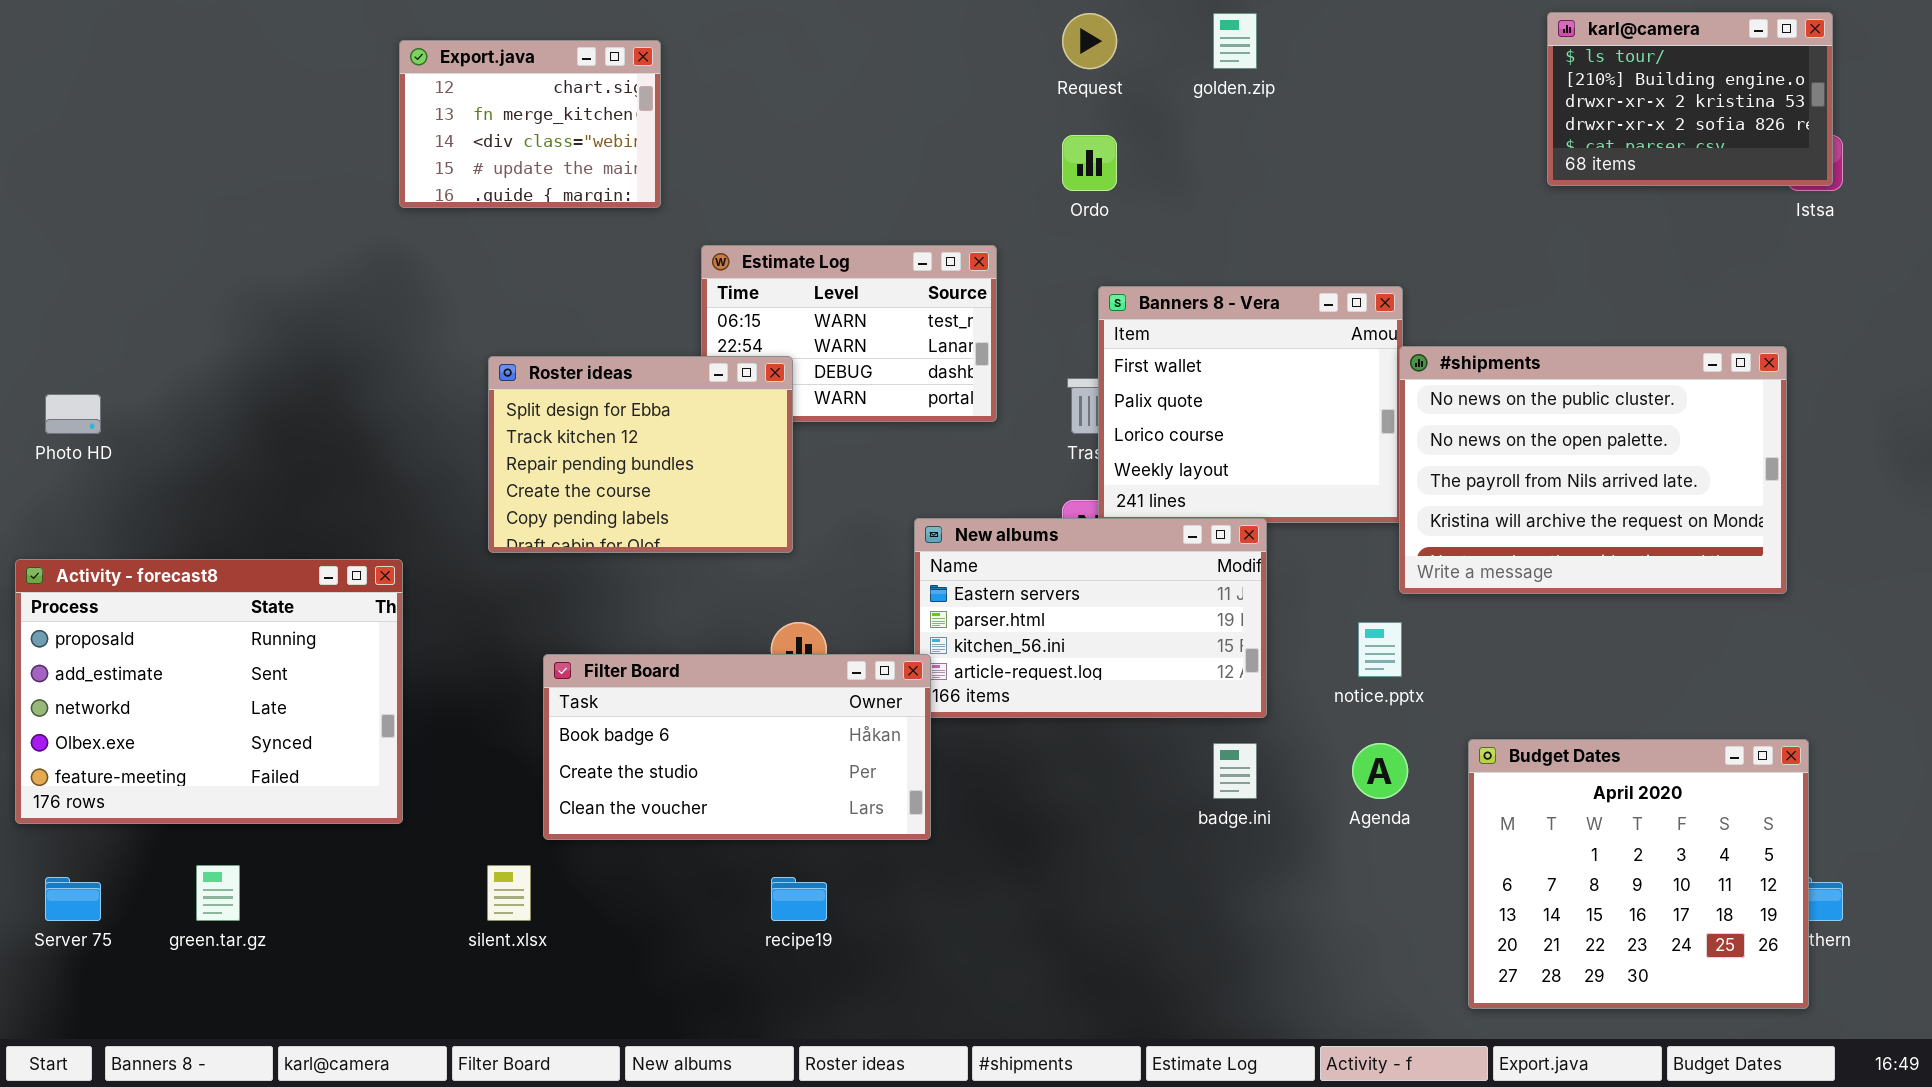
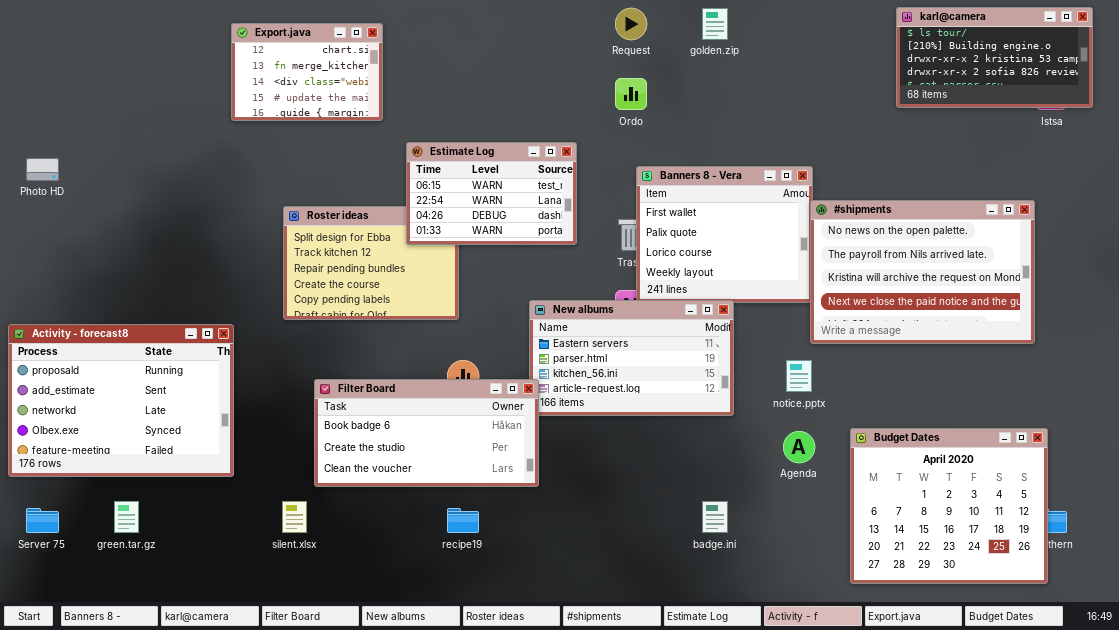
karl@camera: [1547,12,1833,186] -> [896,7,1093,108], resized
Estimate Log: [701,245,997,422] -> [406,142,577,245], raised
#shipments: [1399,346,1787,594] -> [810,200,1035,344], scrolled down 1 row
Photo HD: [45,394,101,434] -> [26,158,59,181], moved
badge.ini: [1213,743,1257,799] -> [702,501,728,533], moved

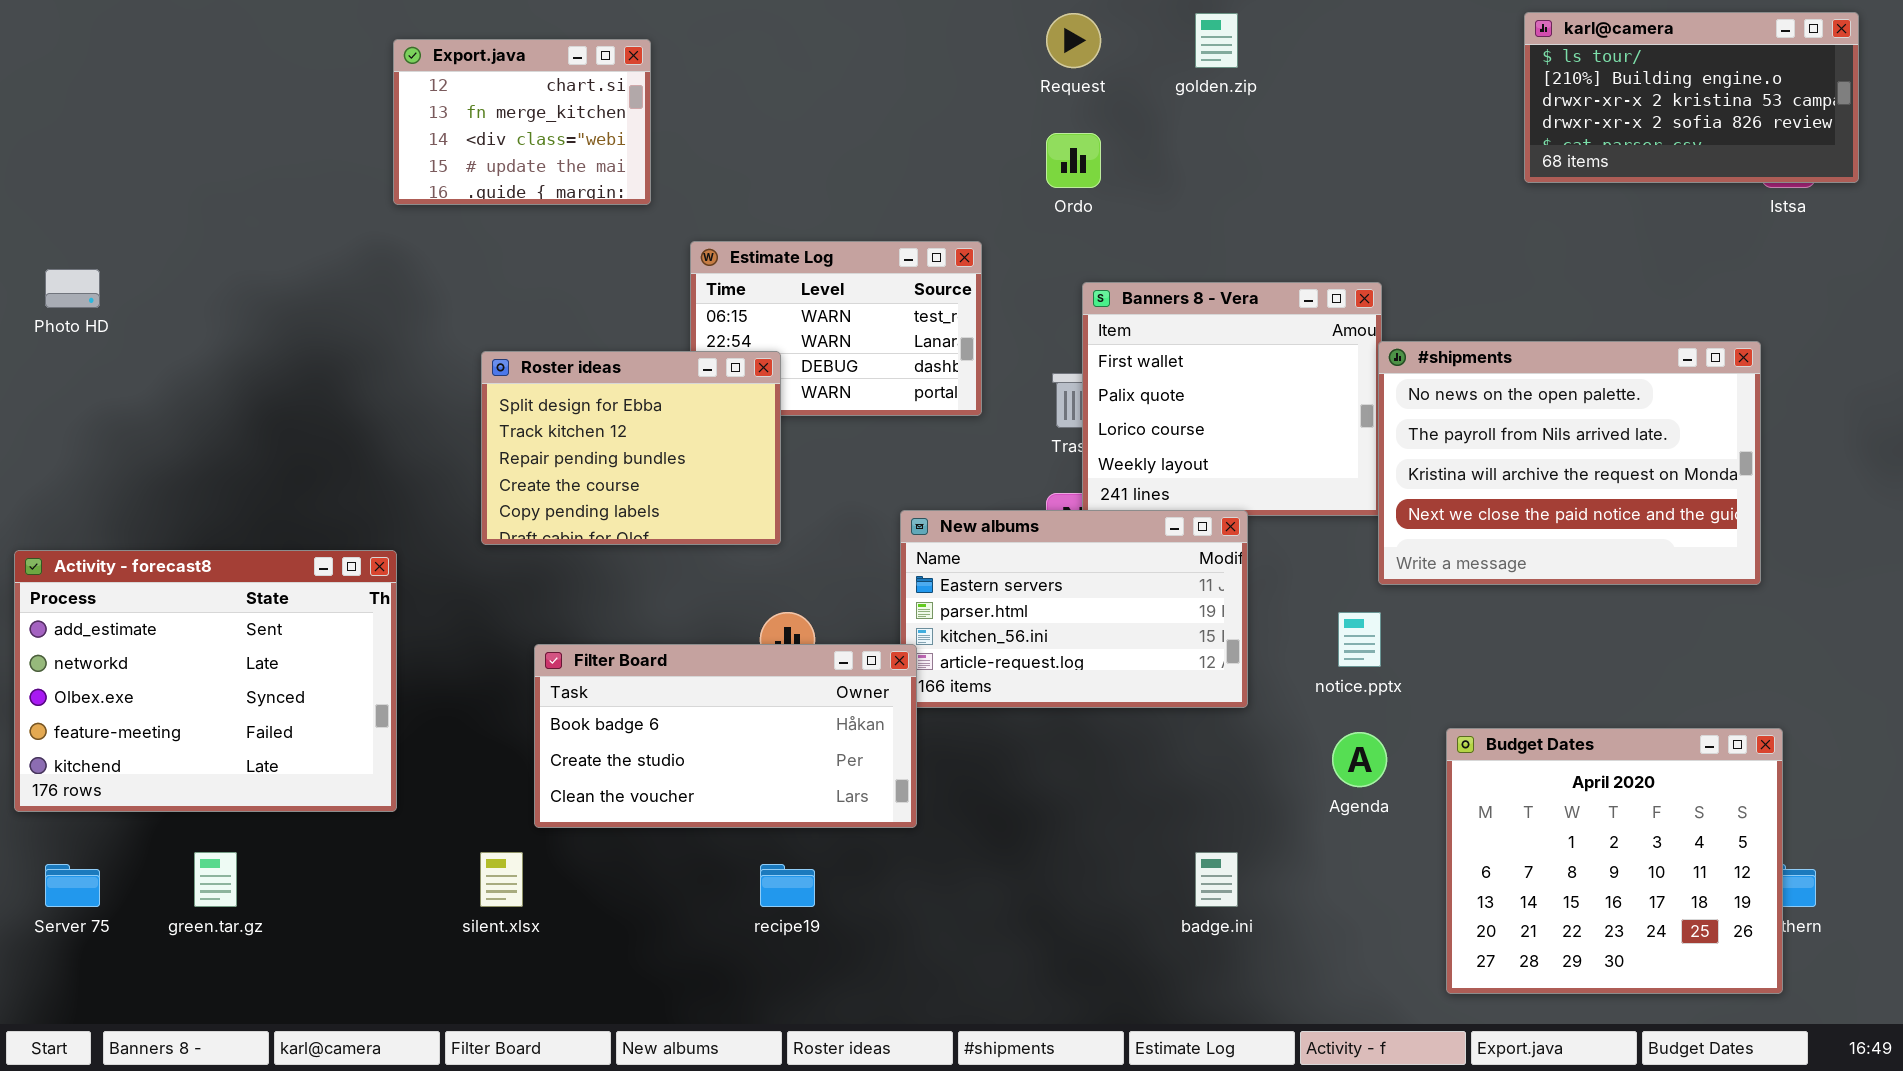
Roster ideas: [283,206,459,320] -> [481,351,781,545], raised
Activity - forecast8: [8,324,234,477] -> [14,550,397,812], scrolled down 1 row

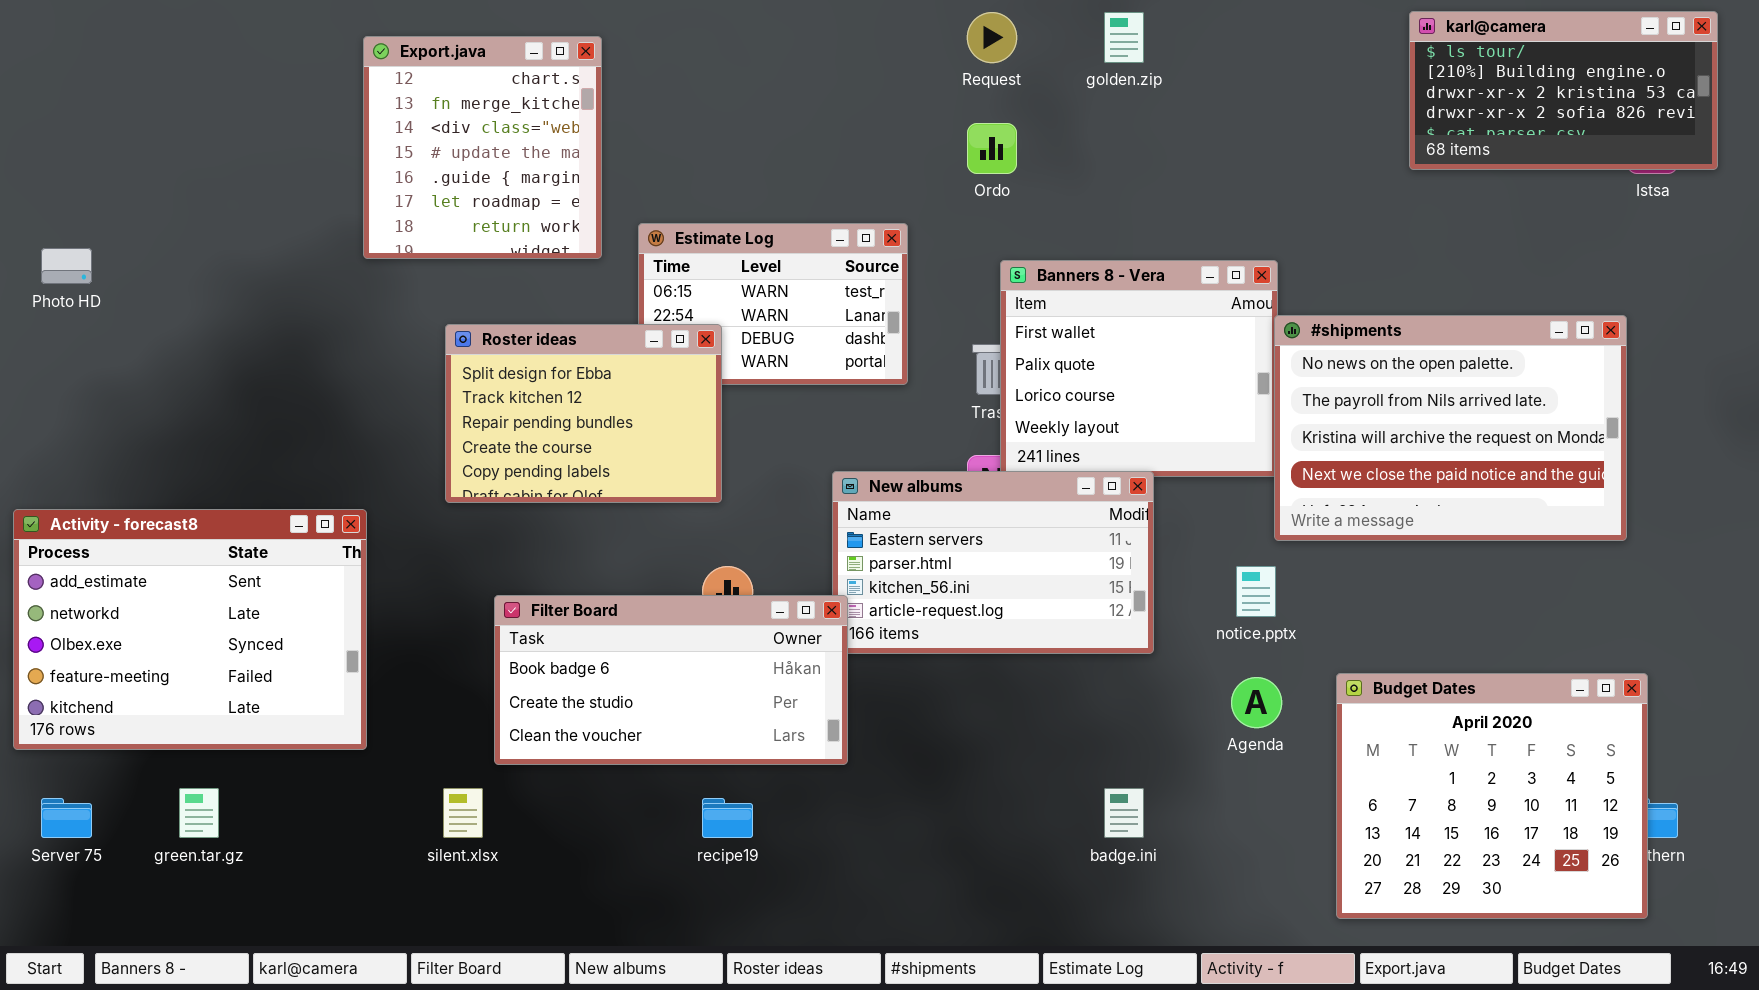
Export.java: [393,39,651,205] -> [363,36,602,259], resized

